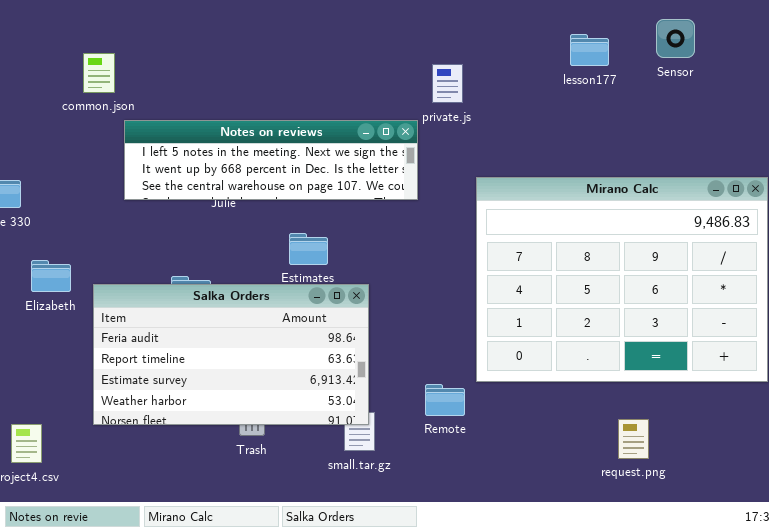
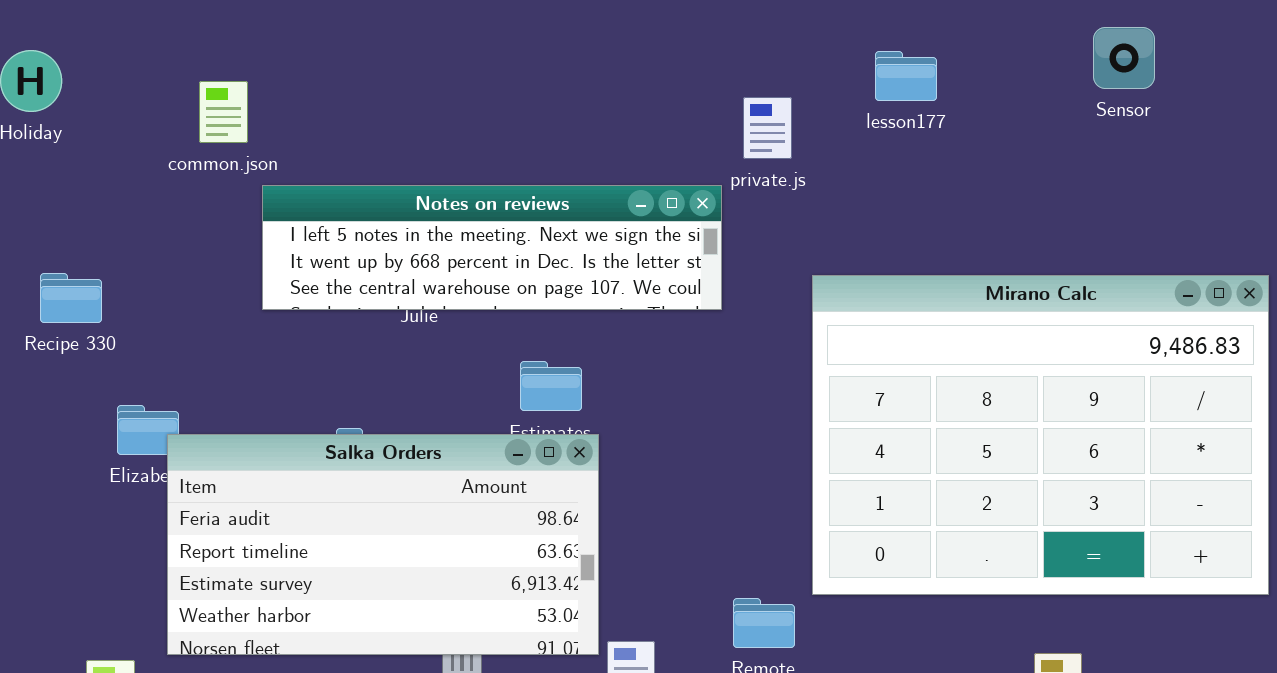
lesson177: [570,34,609,66] -> [875,51,937,101], moved
Salka Orders: [93,284,369,425] -> [167,434,599,655], moved

